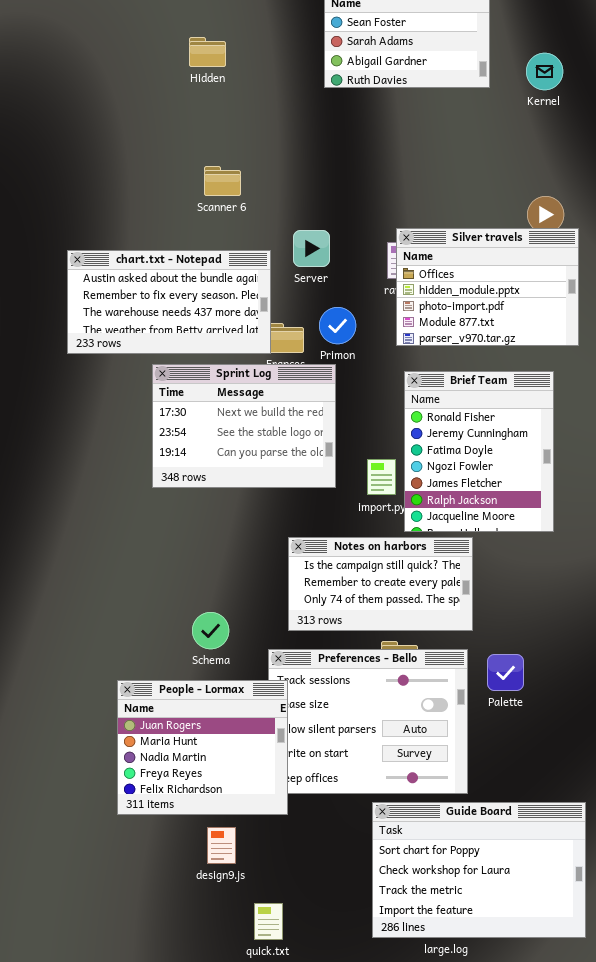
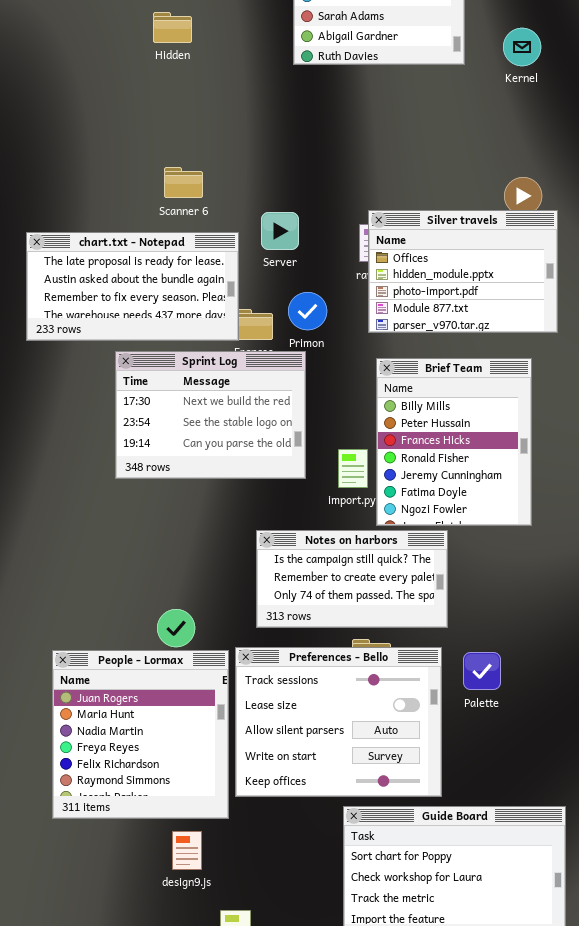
Scanner 6: [204,166,241,196] -> [164,167,203,198], moved
chart.txt - Notepad: [67,250,271,354] -> [26,232,239,341], scrolled up 1 row
Brief Team: [404,371,554,532] -> [376,358,532,526], scrolled up 3 rows
People - Lormax: [117,680,288,815] -> [52,650,229,819], moved, resized

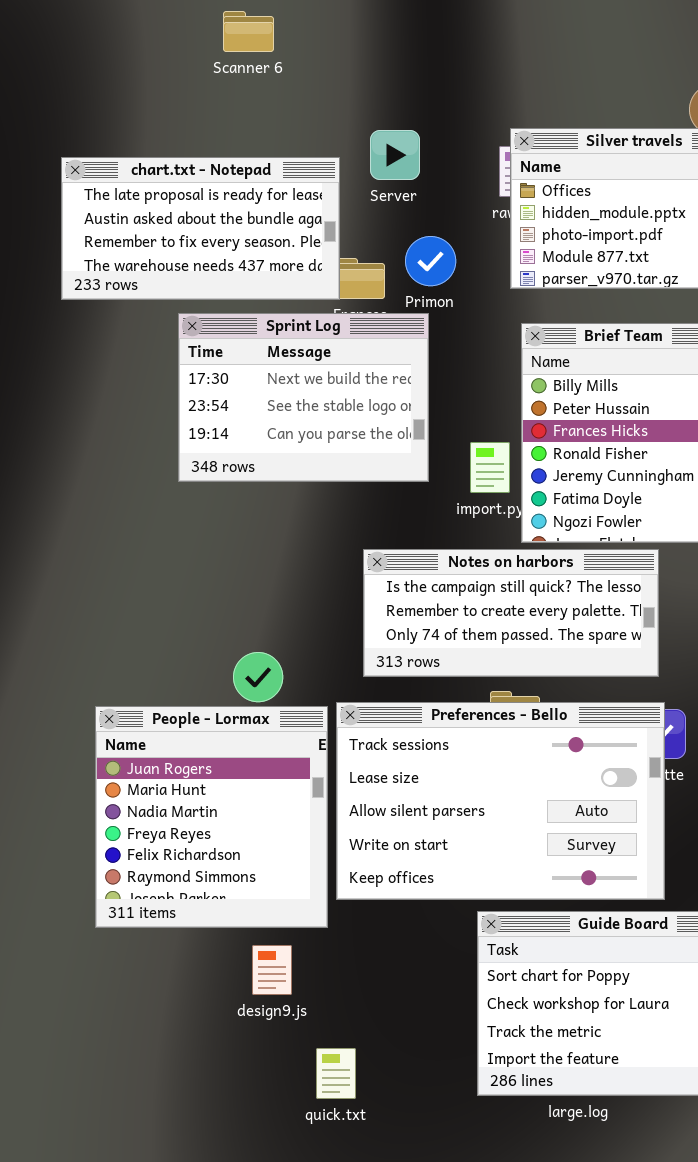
Scanner 6: [164,167,203,198] -> [223,11,274,52], moved
Notes on harbors: [256,530,448,628] -> [363,549,659,677], resized
Preferences - Bello: [235,647,442,797] -> [336,702,665,900], resized

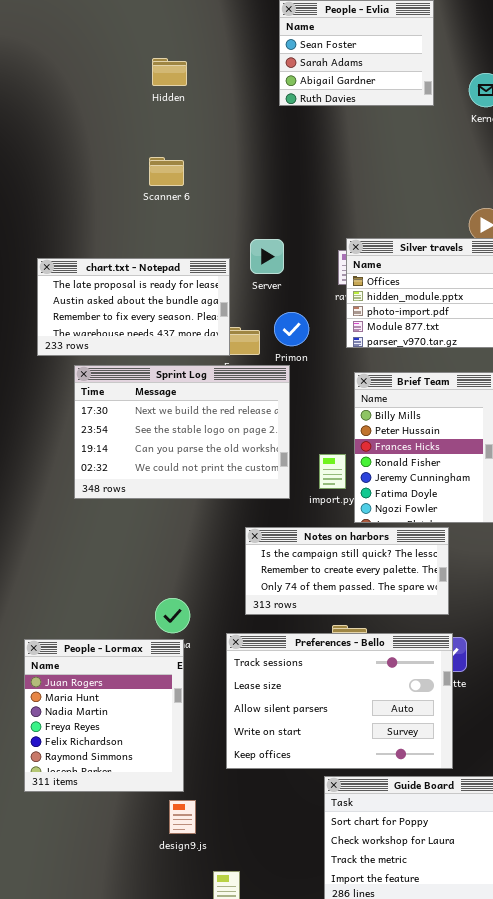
Sprint Log: [178,313,429,482] -> [74,365,290,499], resized
People - Lormax: [95,706,328,928] -> [24,639,184,792], moved

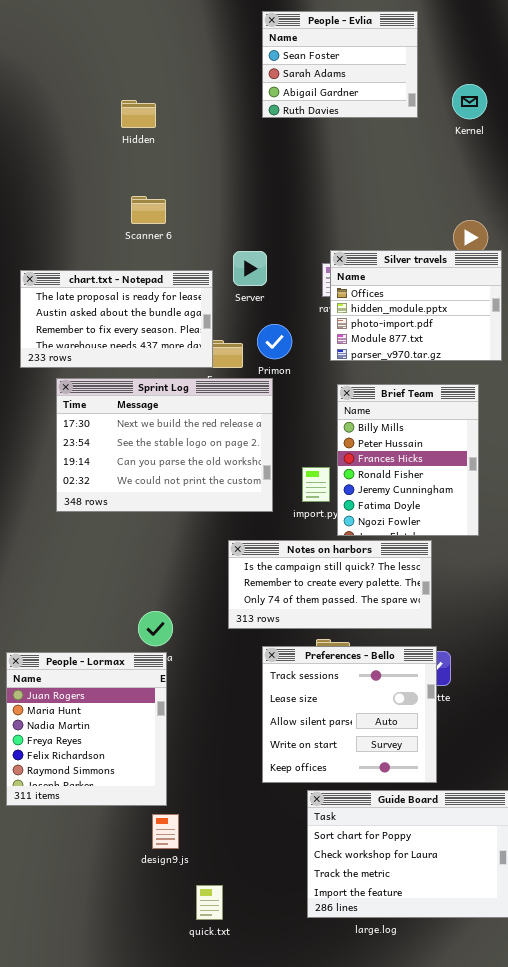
Hidden: [152,58,187,86] -> [121,100,156,128], moved
Scanner 6: [149,157,184,186] -> [131,196,166,224], moved
Preferences - Bello: [226,633,453,769] -> [262,646,437,783], resized

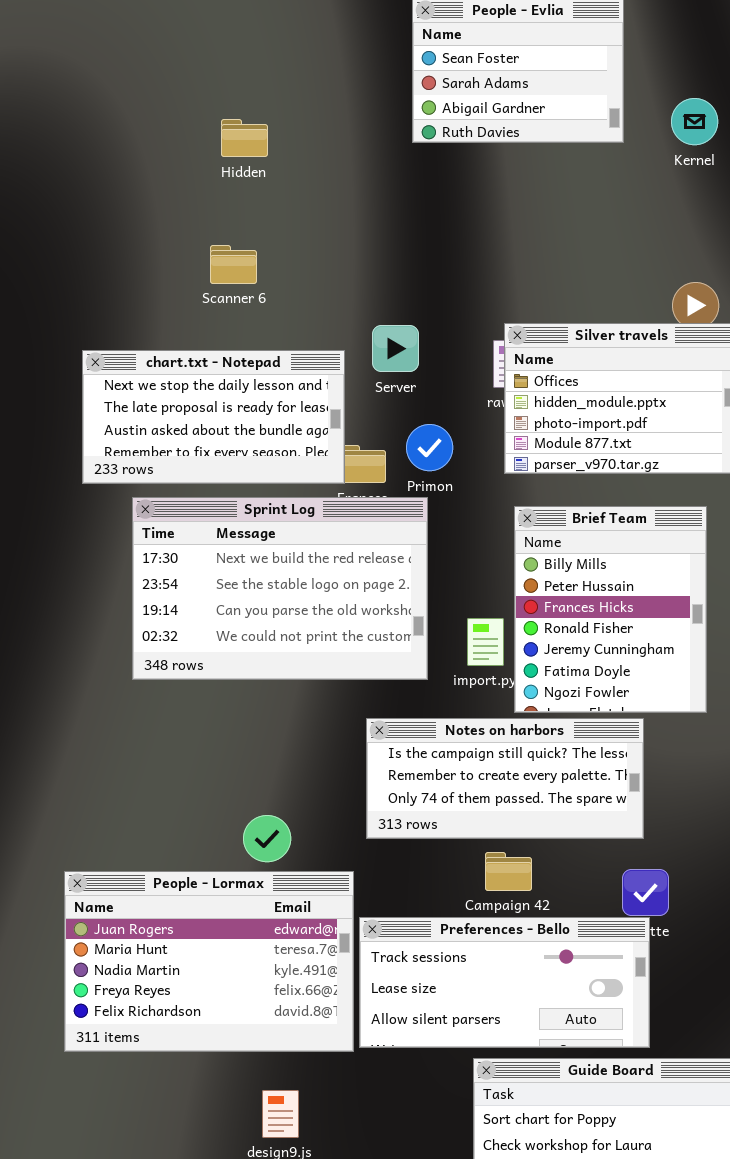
Scanner 6: [131,196,166,224] -> [210,245,257,284], moved
chart.txt - Notepad: [20,270,213,368] -> [82,350,345,484], scrolled up 1 row
Preferences - Bello: [262,646,437,783] -> [359,917,650,1048], resized
People - Lormax: [6,652,167,806] -> [64,871,354,1052], resized

